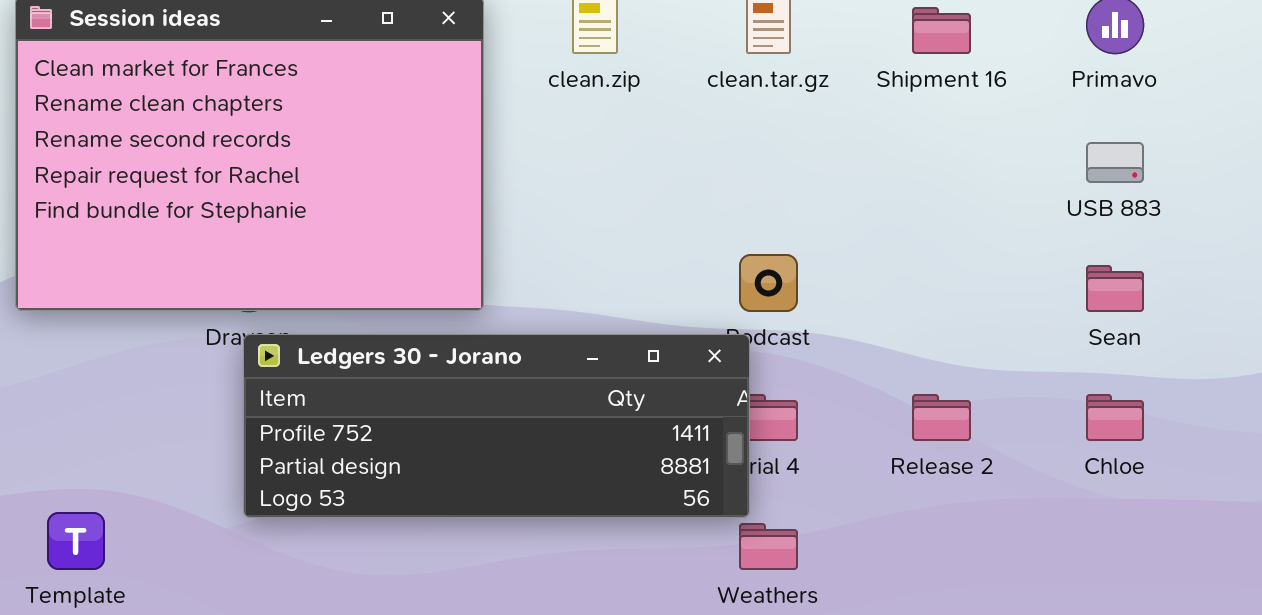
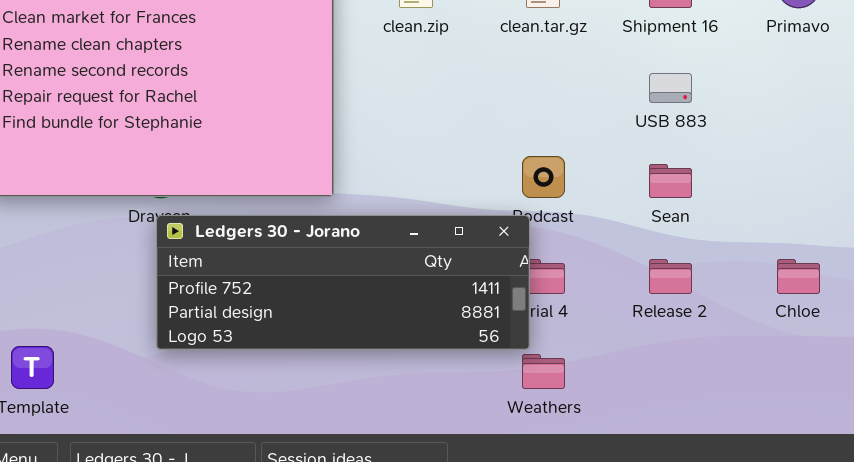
USB 883: [1086,142,1144,183] -> [649,73,692,103], moved
Sean: [1086,265,1144,312] -> [649,164,692,198], moved

